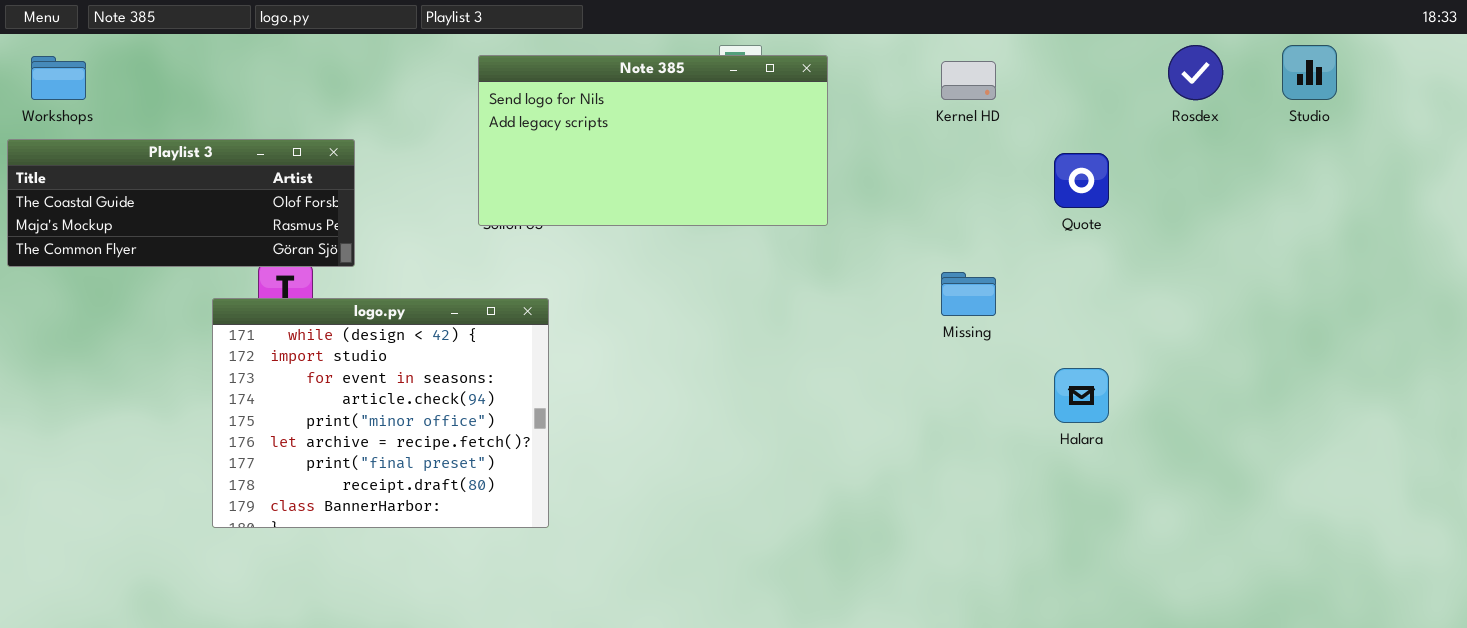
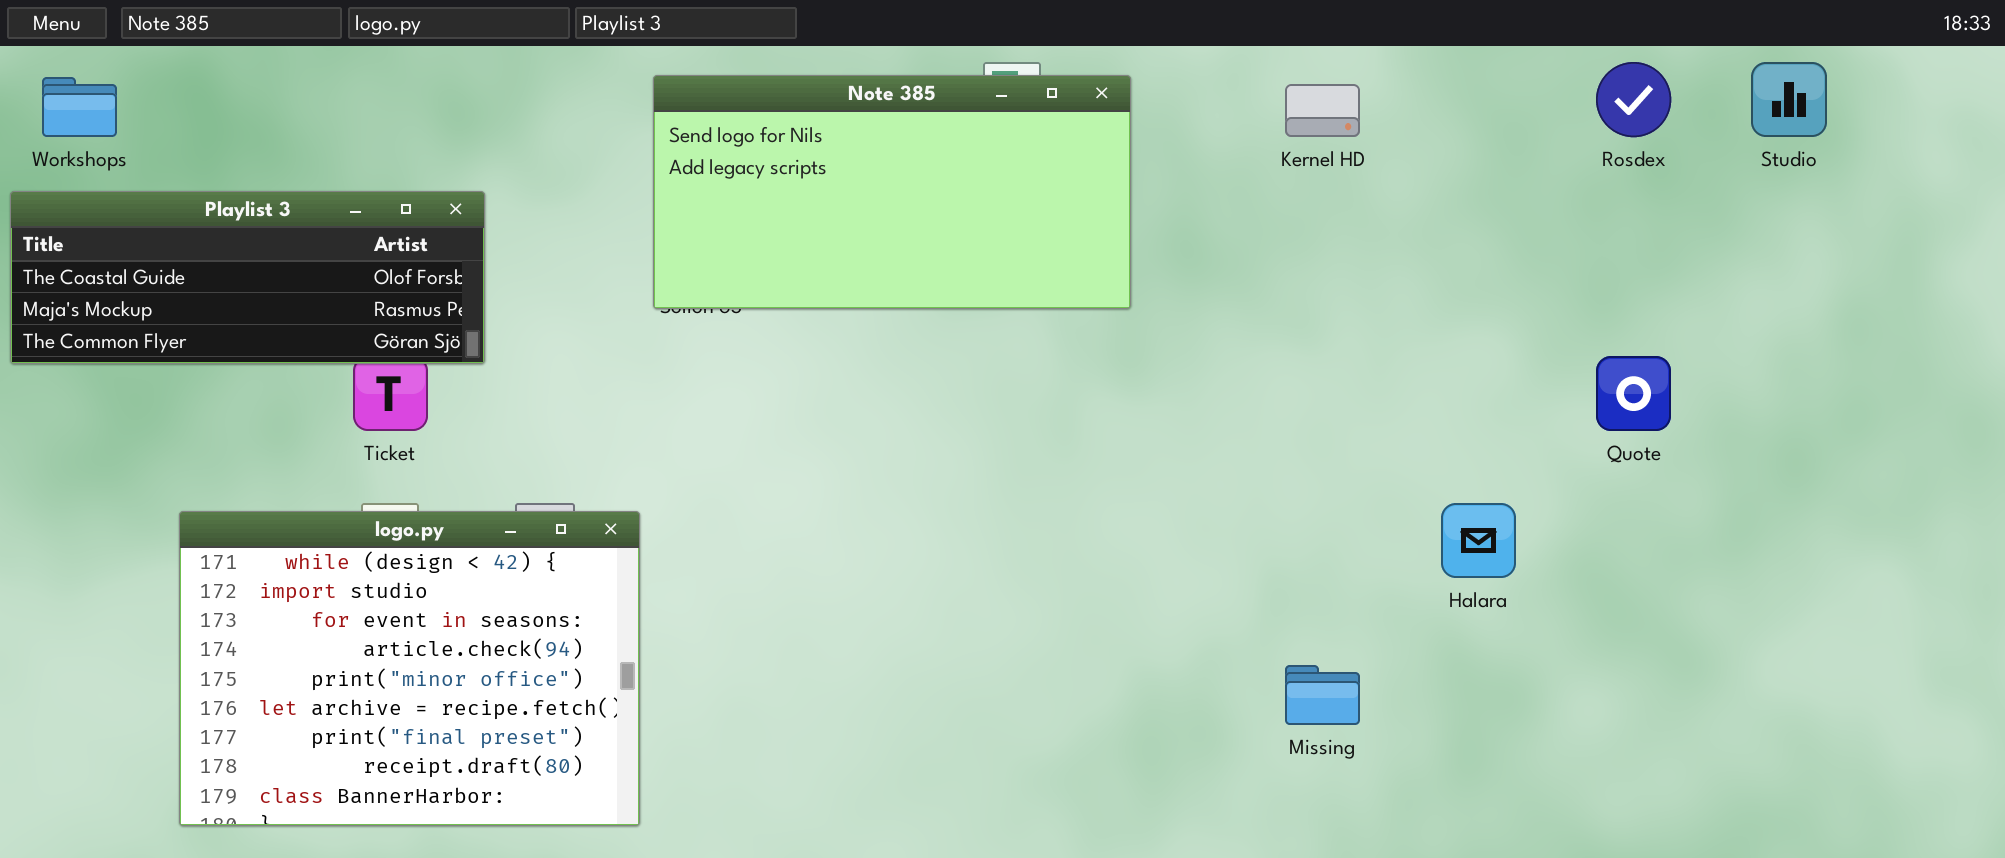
Quote: [1054,153,1109,208] -> [1596,356,1671,431], moved
Missing: [941,272,996,316] -> [1285,665,1360,725], moved
logo.py: [212,298,549,528] -> [179,511,640,826], moved

